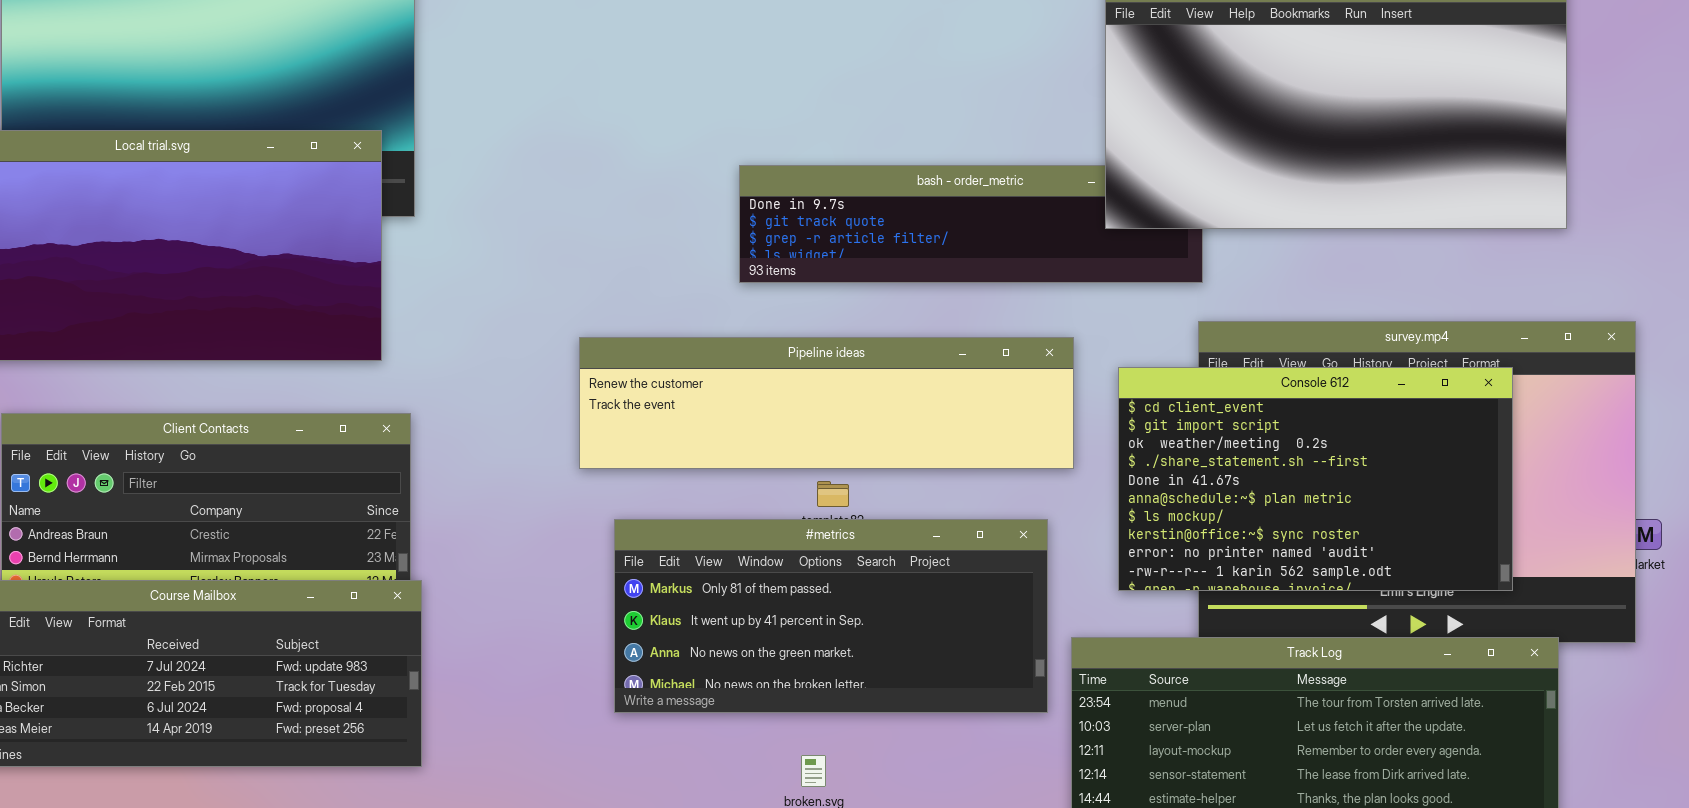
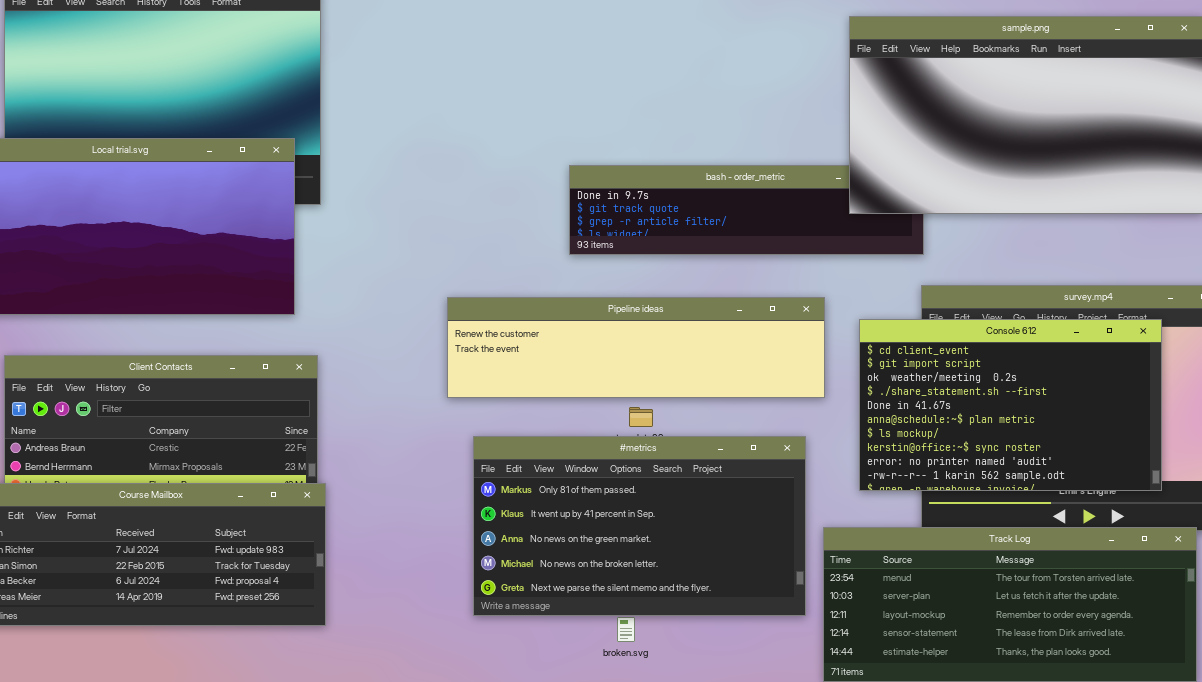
#metrics: [614,519,1048,713] -> [473,436,806,616], resized

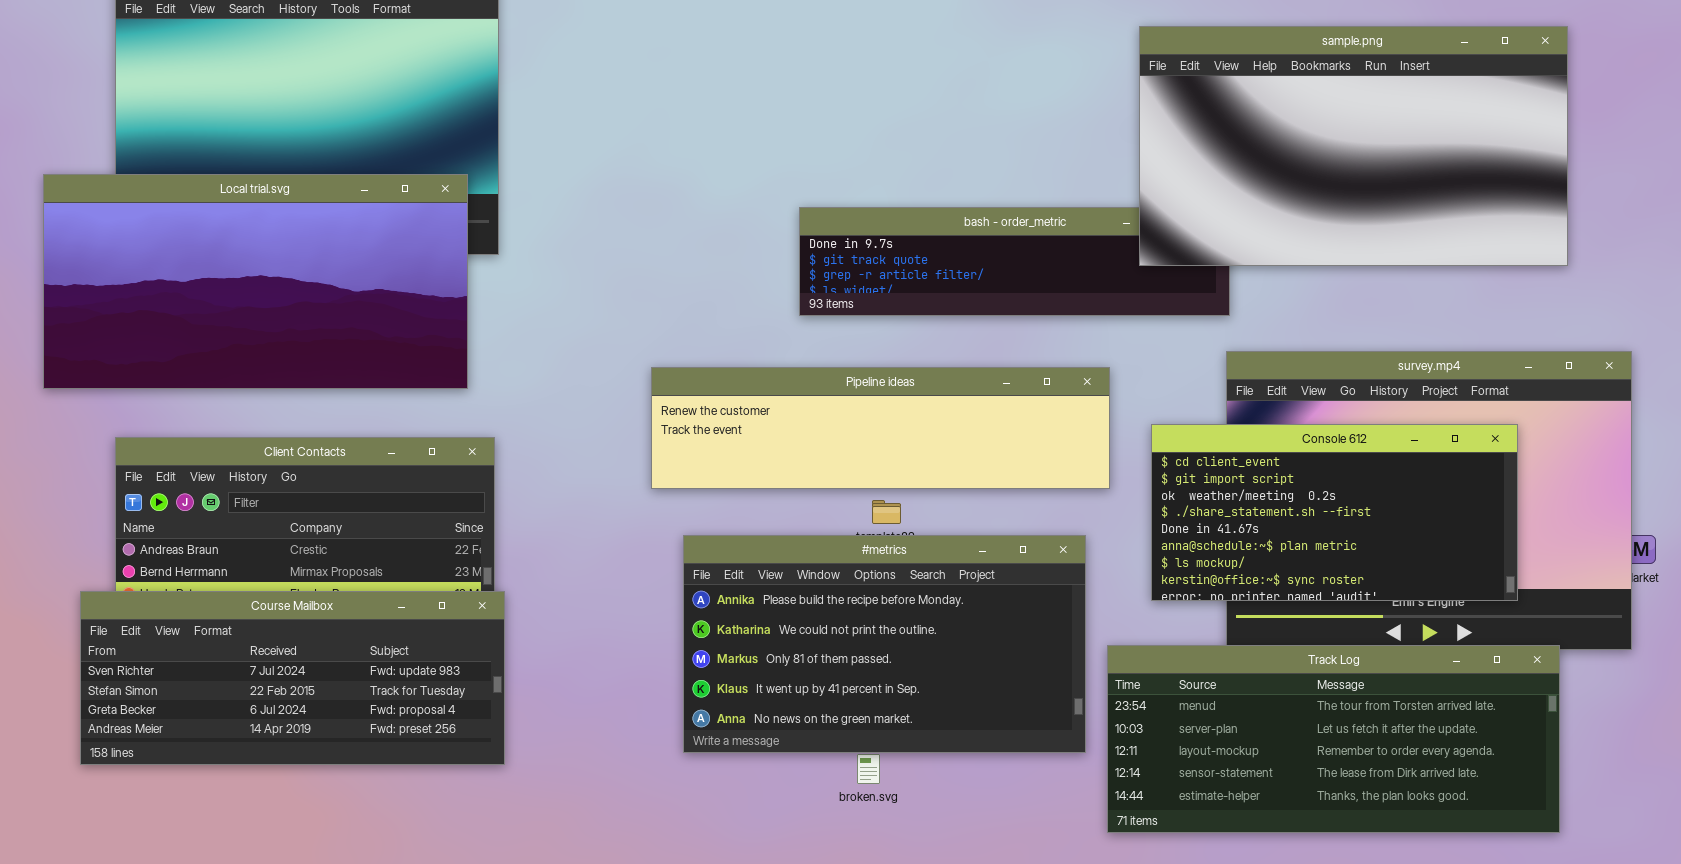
Console 612: [859,319,1162,491] -> [1151,424,1518,601], resized
#metrics: [473,436,806,616] -> [683,535,1086,753], scrolled up 2 rows

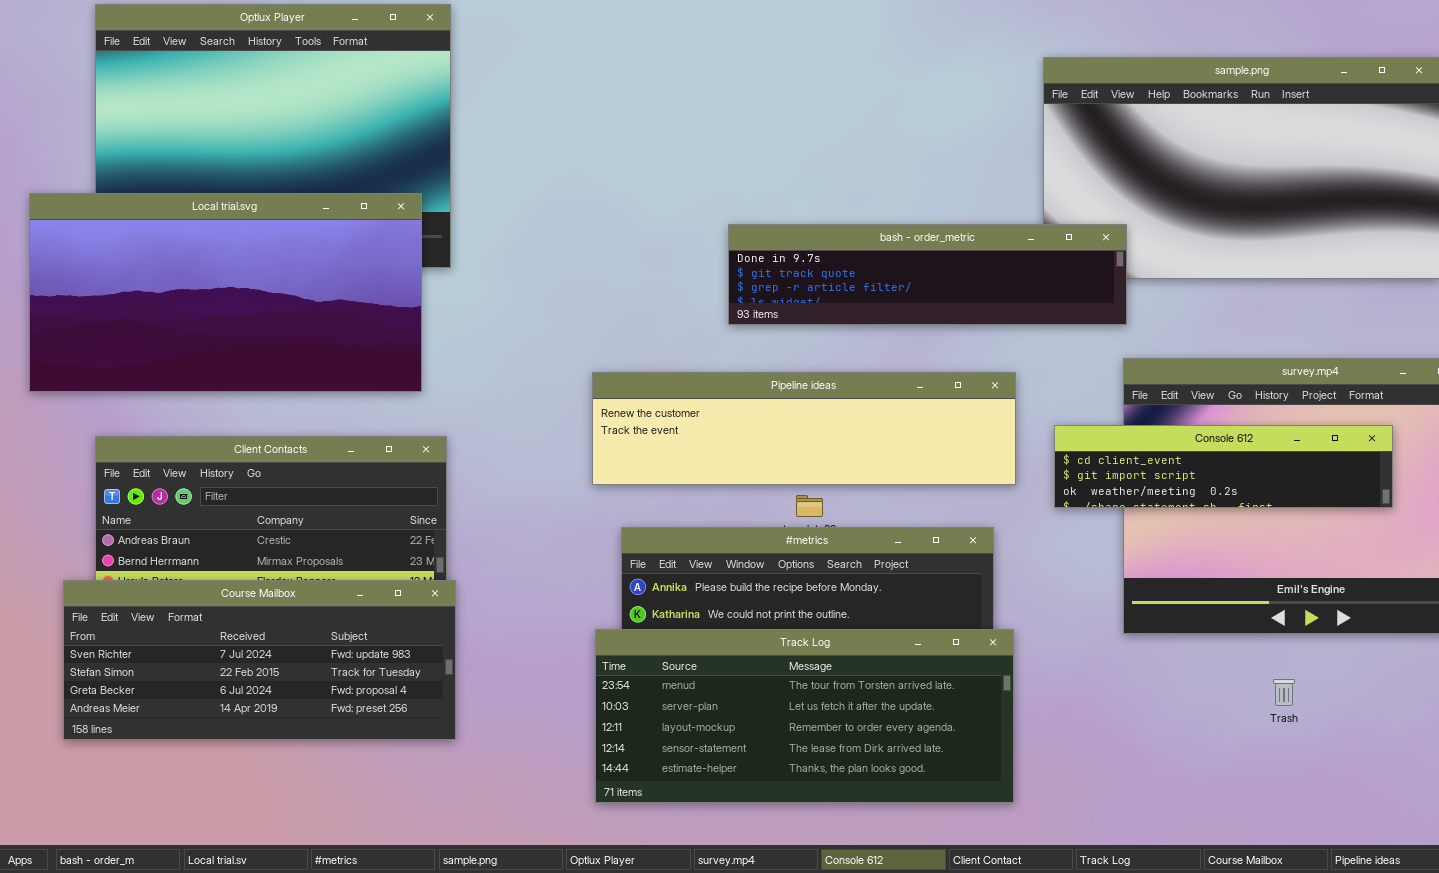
bash - order_metric: [799,207,1230,316] -> [728,224,1127,325], raised
Console 612: [1151,424,1518,601] -> [1054,425,1393,508], resized
Track Log: [1107,645,1560,833] -> [595,629,1014,803], moved

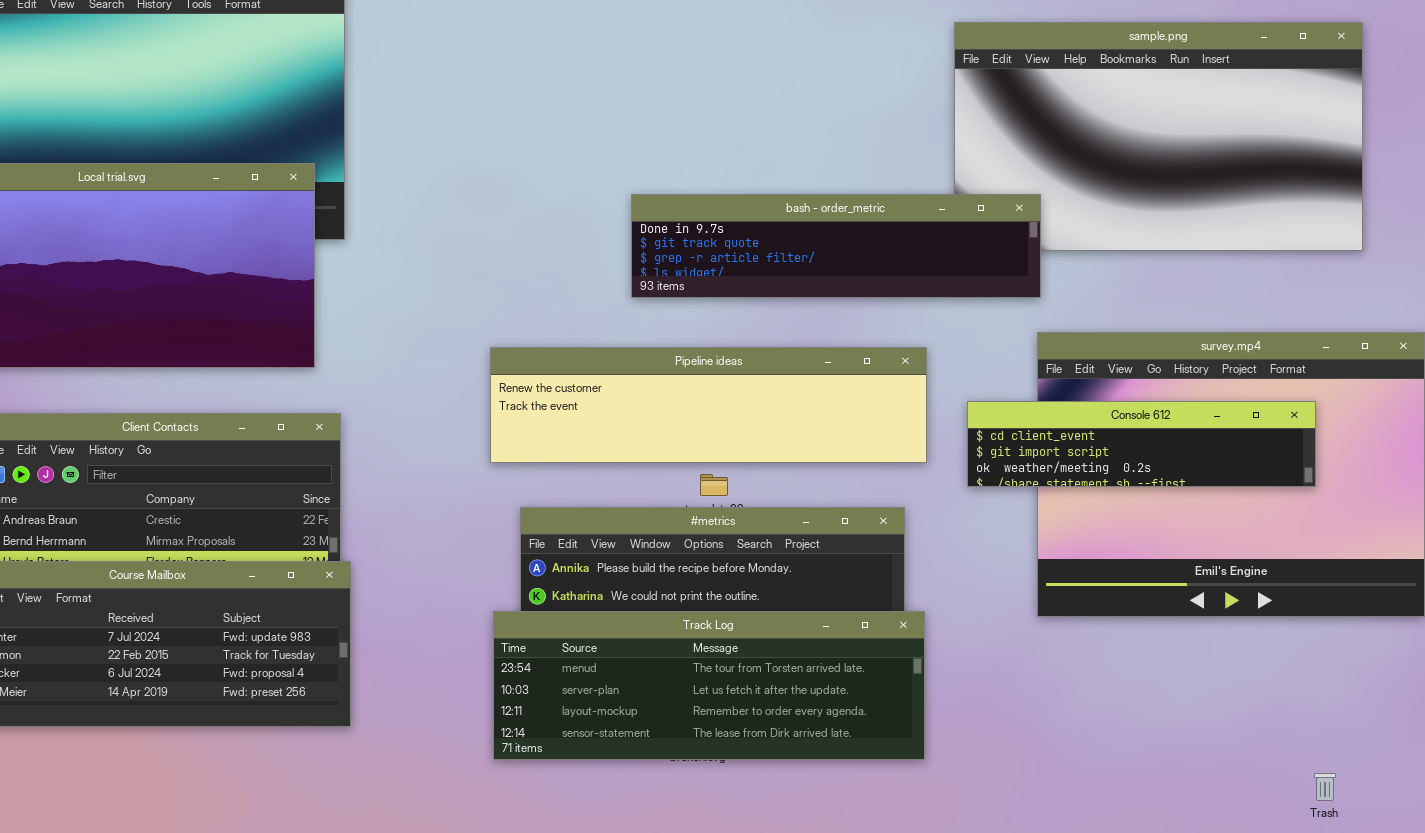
Track Log: [595,629,1014,803] -> [493,611,925,760], resized
Trash: [1273,679,1295,706] -> [1314,773,1336,801], moved

